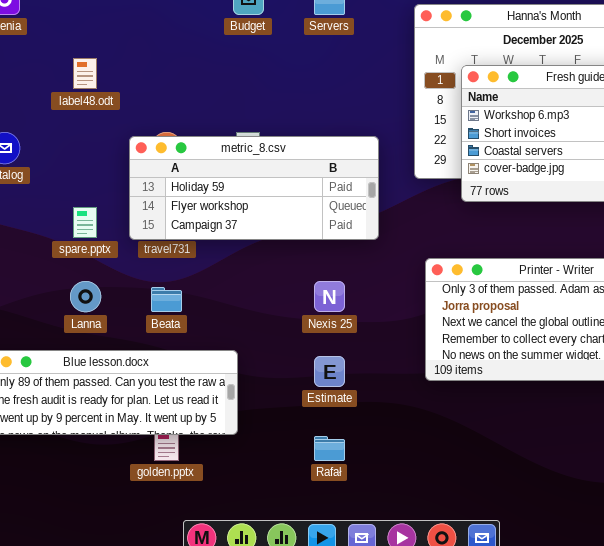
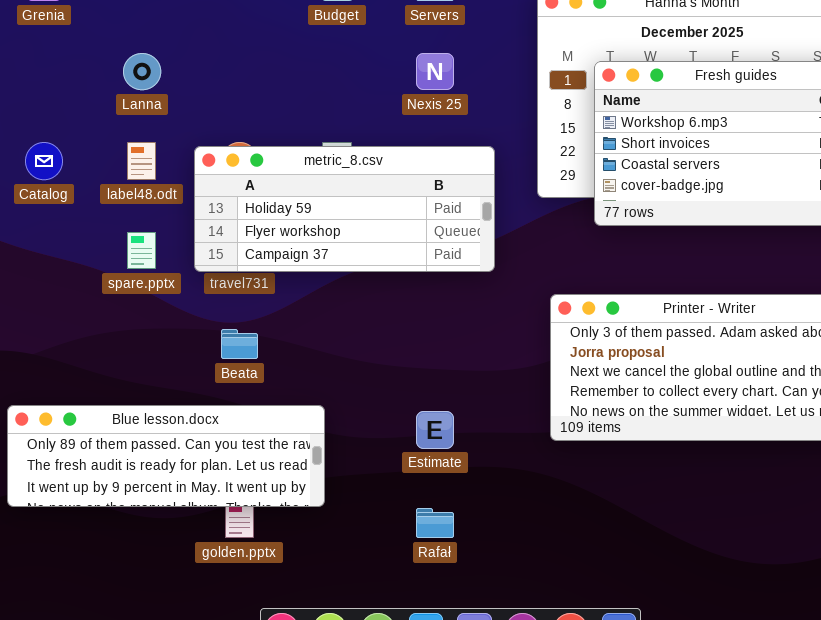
label48.odt: [73,58,97,89] -> [127,142,156,180], moved
Lanna: [70,281,101,312] -> [123,53,161,90], moved
Nexis 25: [314,281,345,312] -> [416,53,454,90], moved

